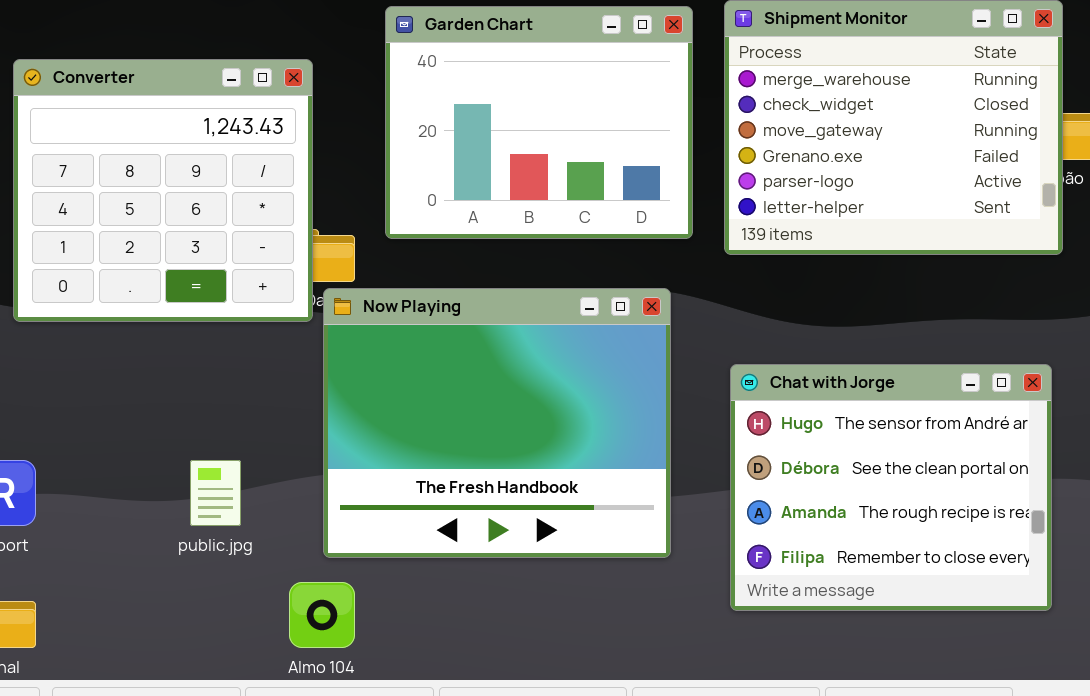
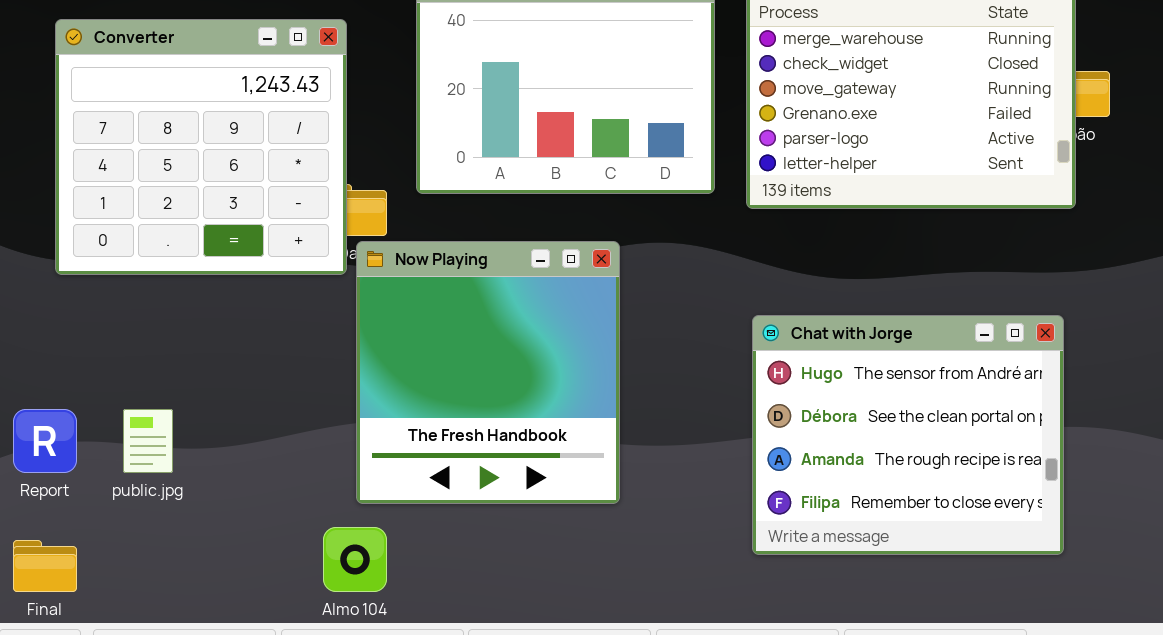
Now Playing: [323,288,671,558] -> [356,241,620,504], resized
public.jpg: [190,460,241,526] -> [123,409,173,473], moved

